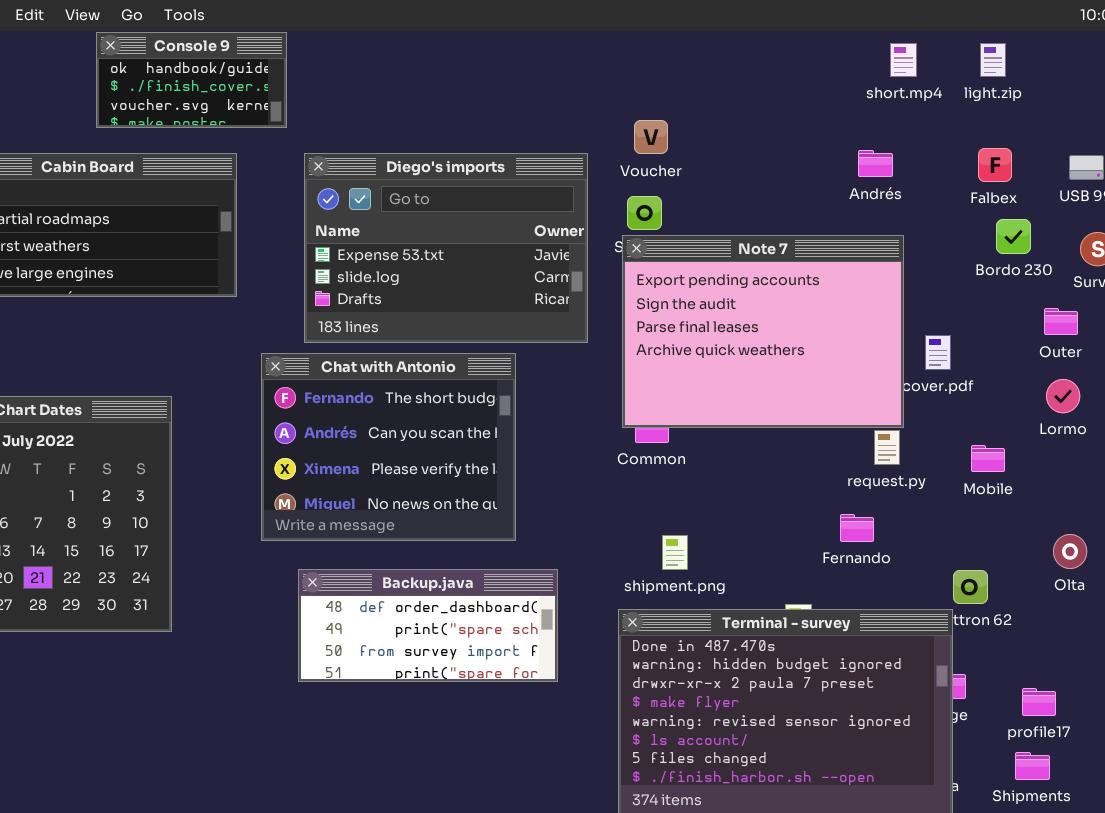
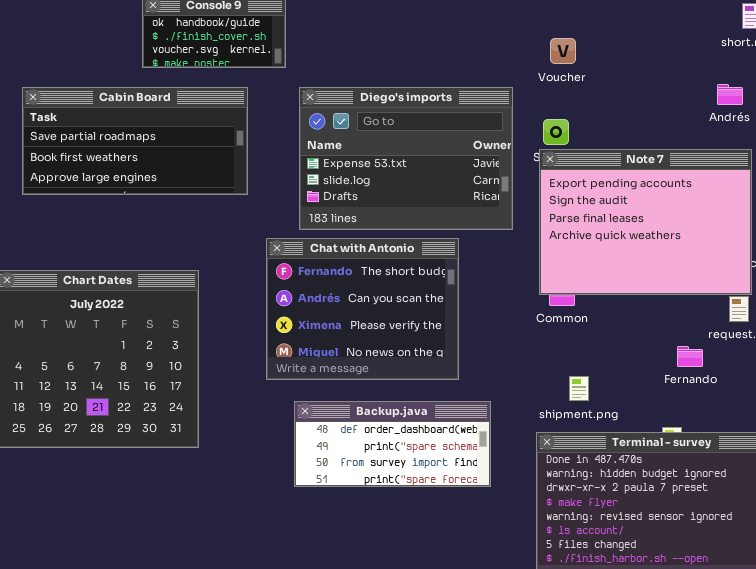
Voucher: [634,120,668,154] -> [550,38,576,64], moved
Fernando: [840,514,874,542] -> [677,346,703,367], moved

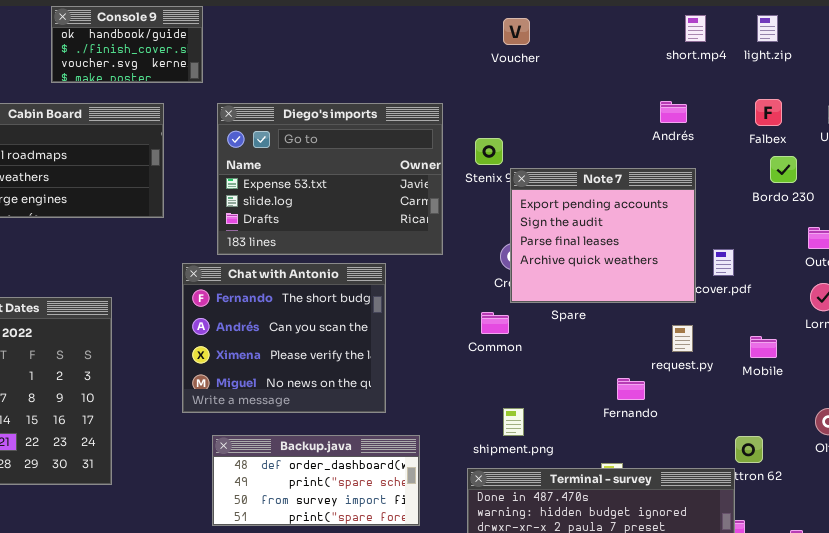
Voucher: [550,38,576,64] -> [503,18,530,45], moved
Note 7: [539,149,752,295] -> [510,168,696,303], resized

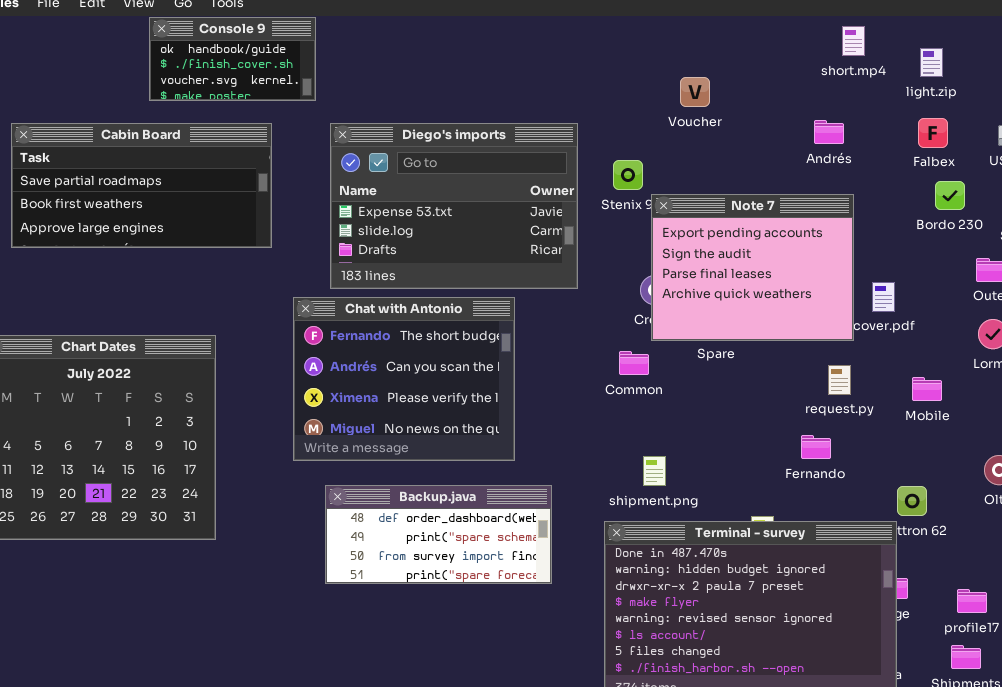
light.zip: [757,15,778,42] -> [920,48,943,77], moved
Voucher: [503,18,530,45] -> [680,77,710,107], moved
Fernando: [617,378,645,400] -> [801,435,831,459], moved

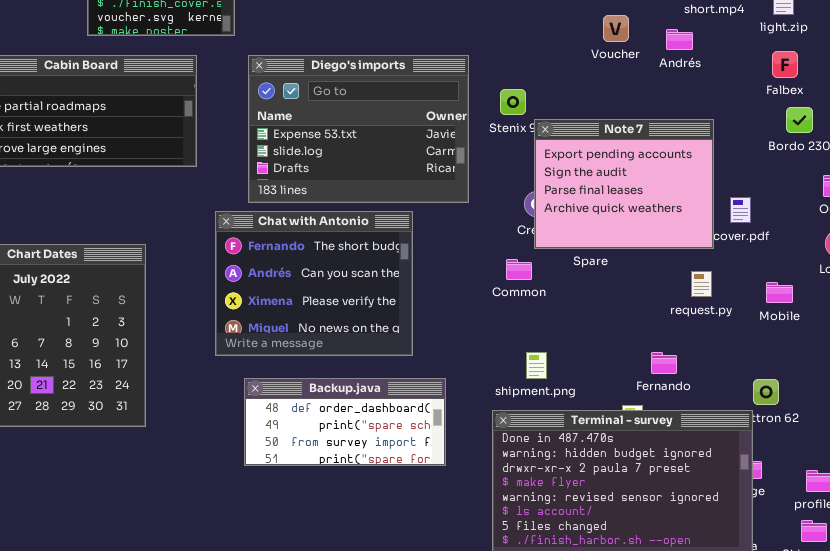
Voucher: [680,77,710,107] -> [603,15,629,42], moved
Andrés: [814,120,844,144] -> [666,29,693,50], moved
Fernando: [801,435,831,459] -> [651,352,677,374], moved

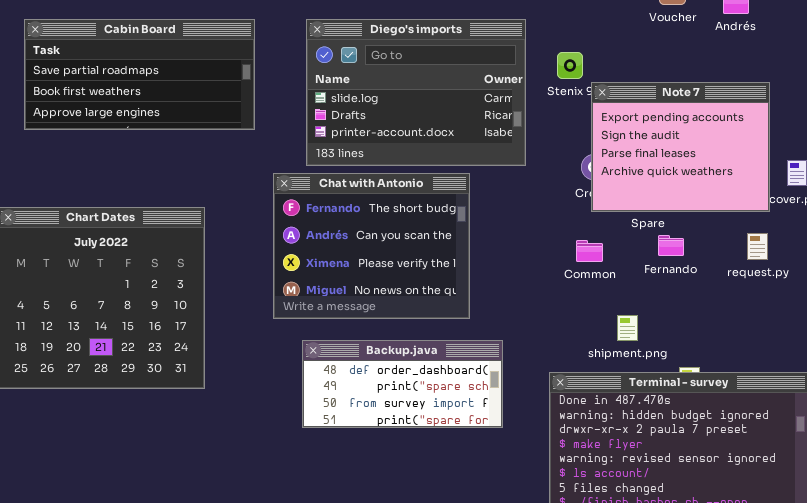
Diego's imports: [248,55,469,203] -> [306,19,526,166], scrolled down 1 row
Common: [506,259,532,280] -> [576,240,603,262], moved
shipment.png: [526,352,547,379] -> [617,315,638,341], moved
Fernando: [651,352,677,374] -> [658,235,684,256], moved

